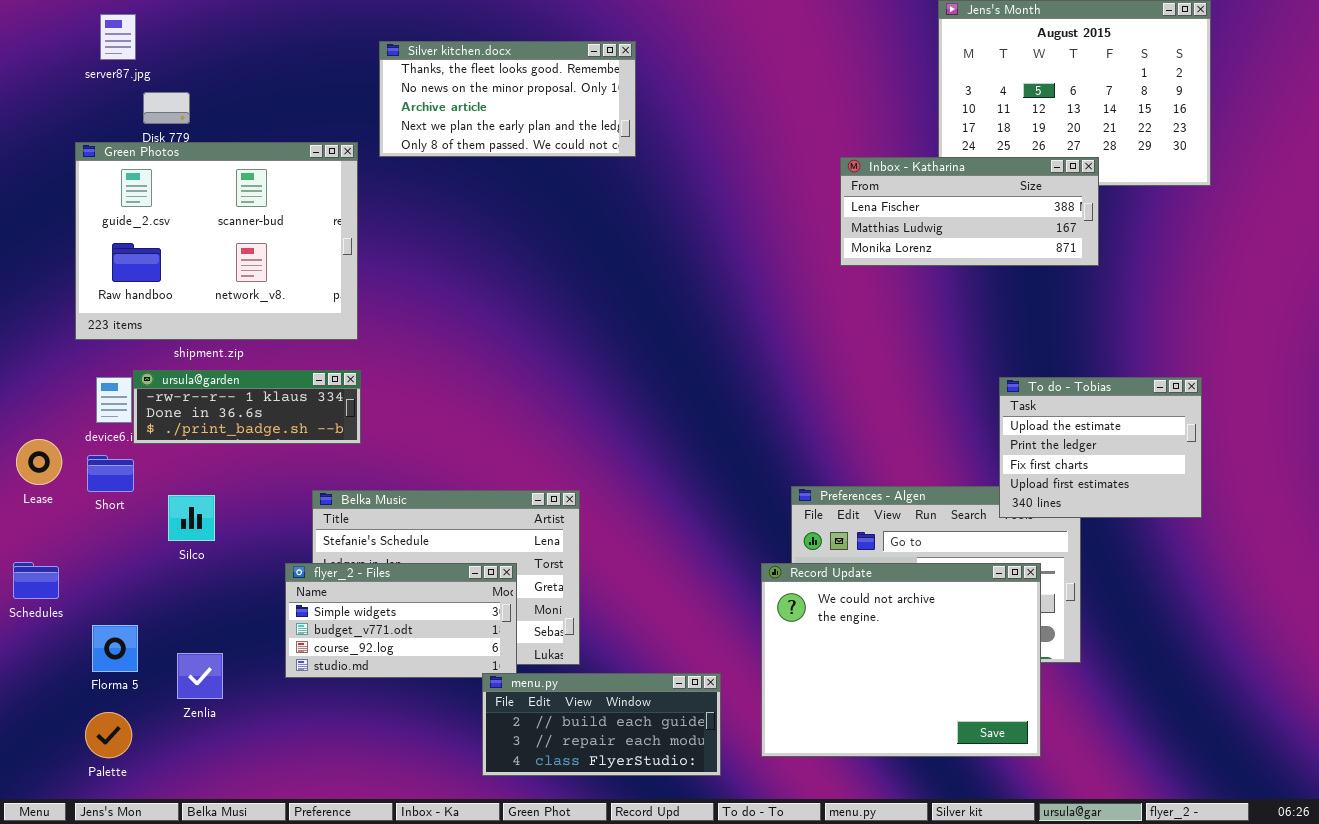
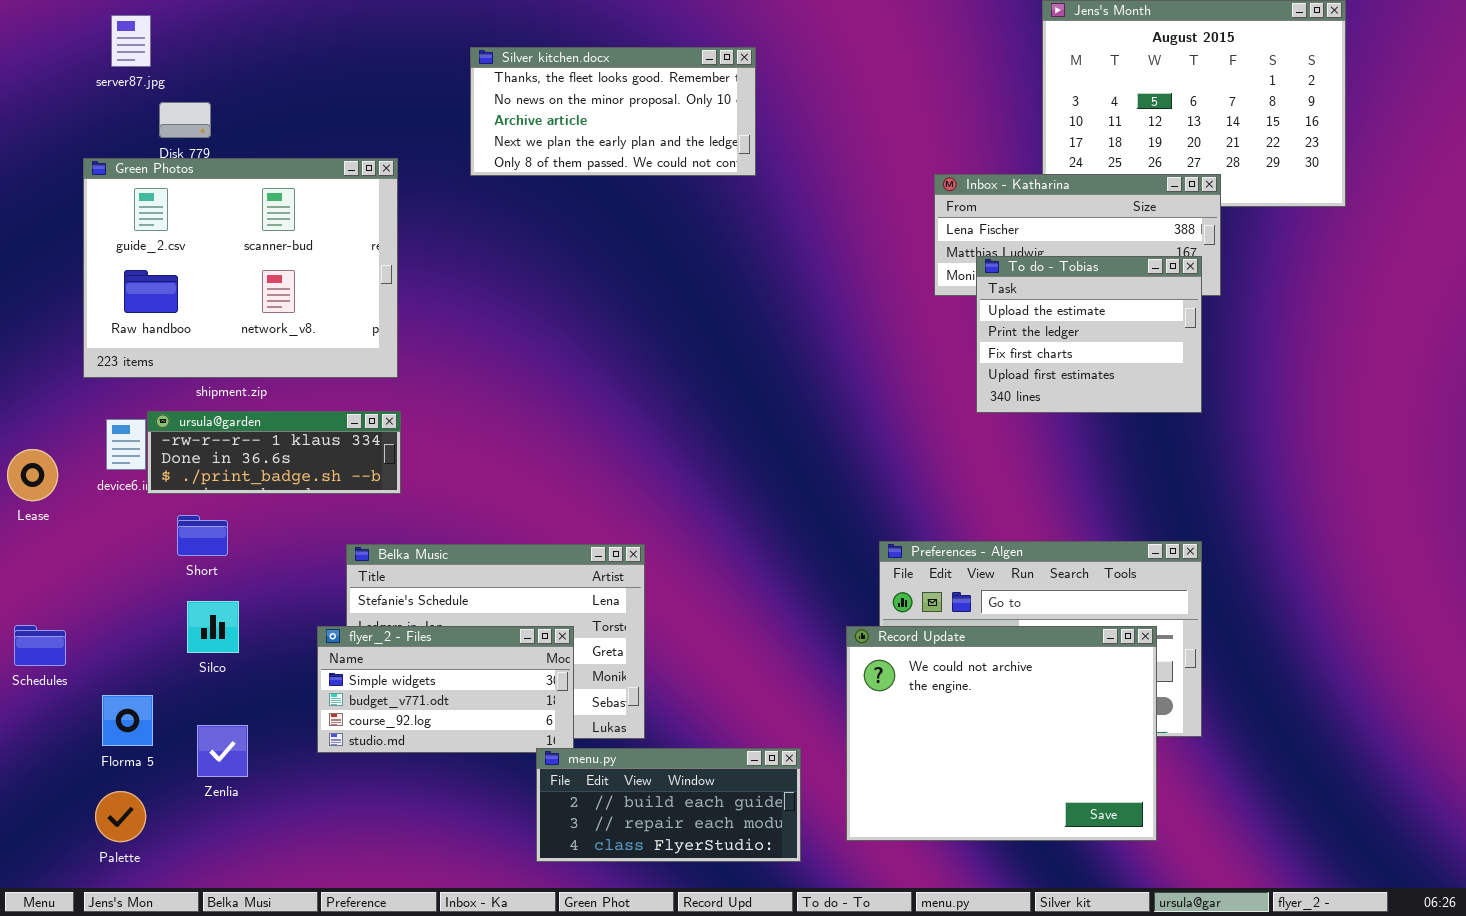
Silver kitchen.docx: [379,41,636,157] -> [470,47,756,176], moved
To do - Tobias: [999,377,1202,518] -> [976,256,1202,413], moved
Lease: [16,439,62,485] -> [7,449,58,501], moved
Short: [87,455,134,492] -> [177,515,228,556], moved
Silco: [168,495,215,541] -> [187,601,239,653], moved

